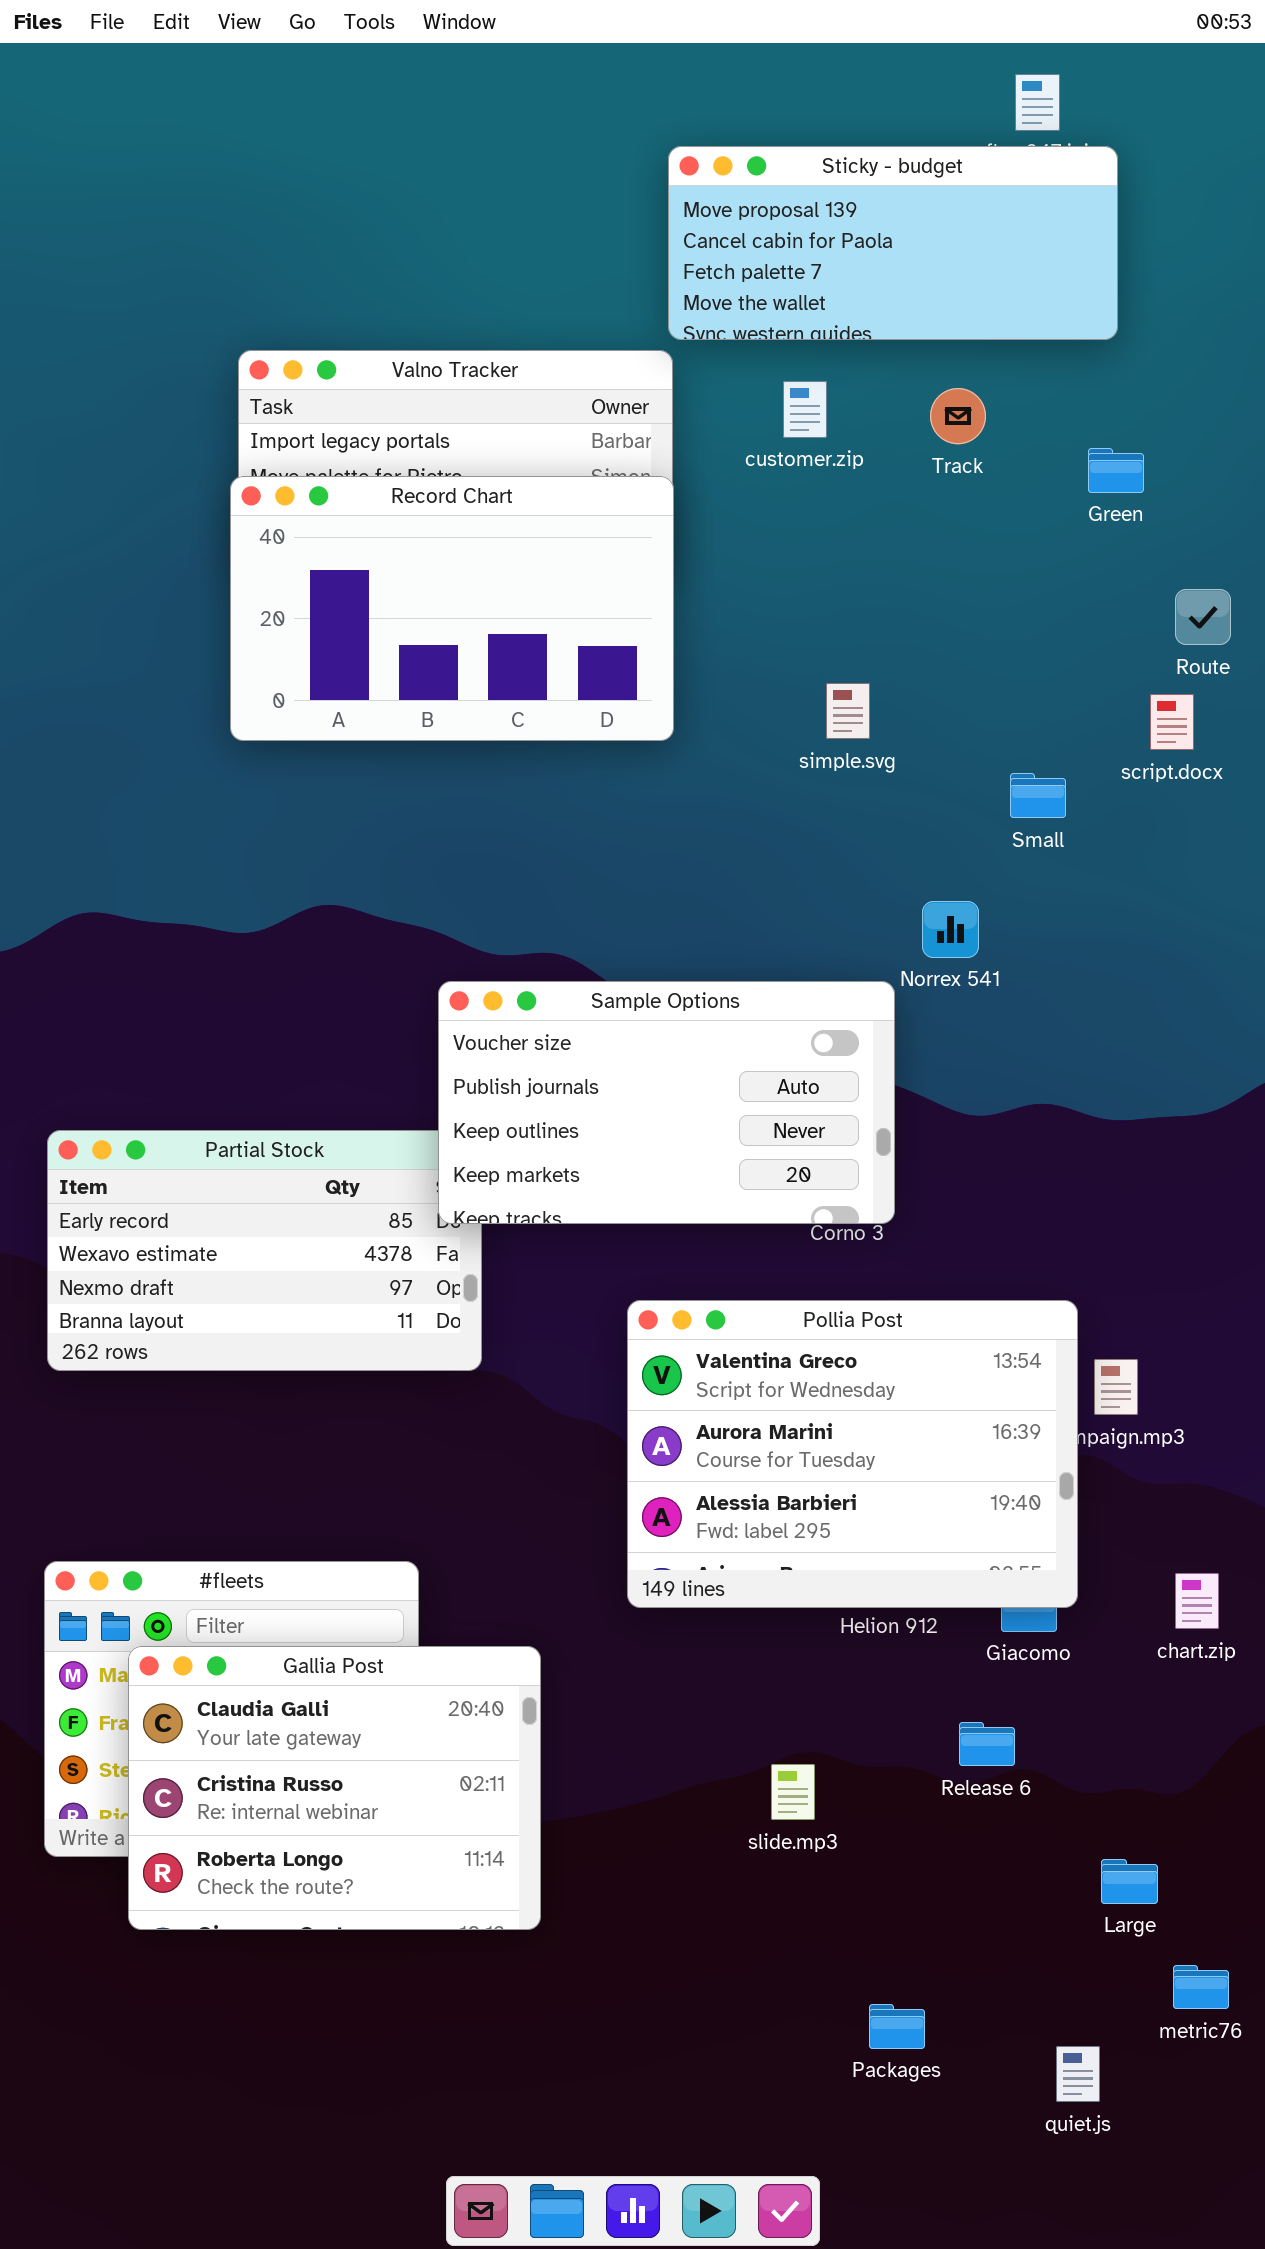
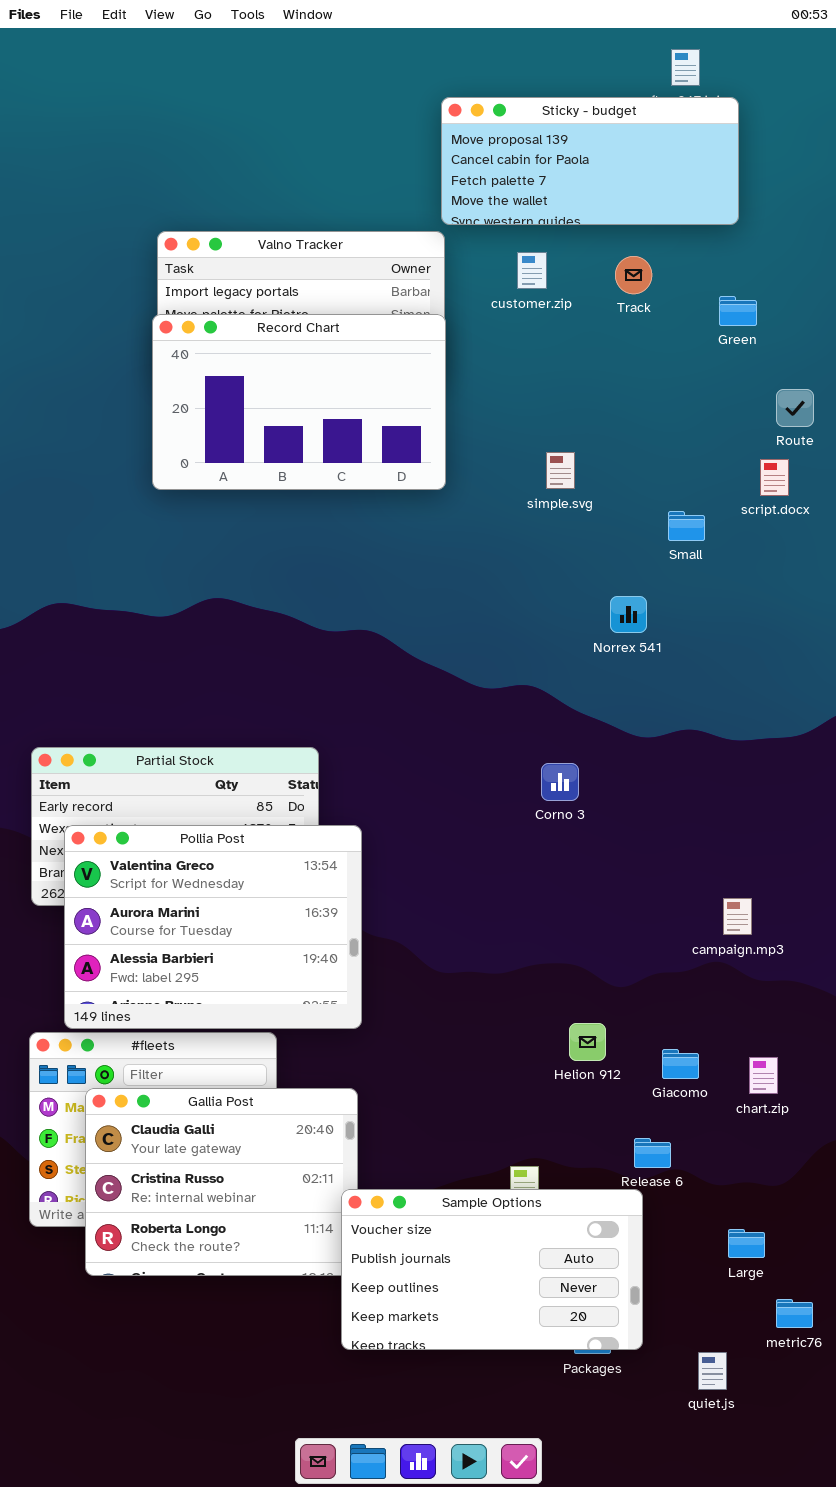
Sample Options: [438,981,895,1224] -> [341,1189,643,1350], moved
Pollia Post: [627,1300,1078,1608] -> [64,825,362,1029], moved
chart.zip: [1175,1573,1219,1629] -> [749,1057,778,1094], moved

